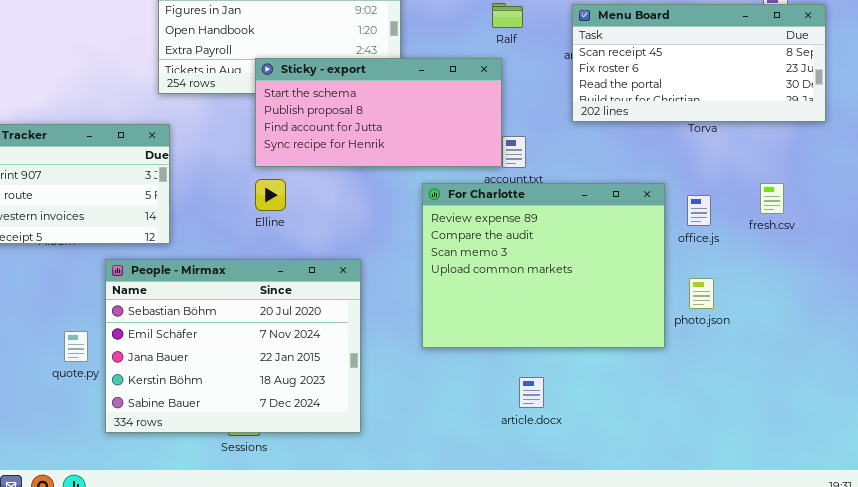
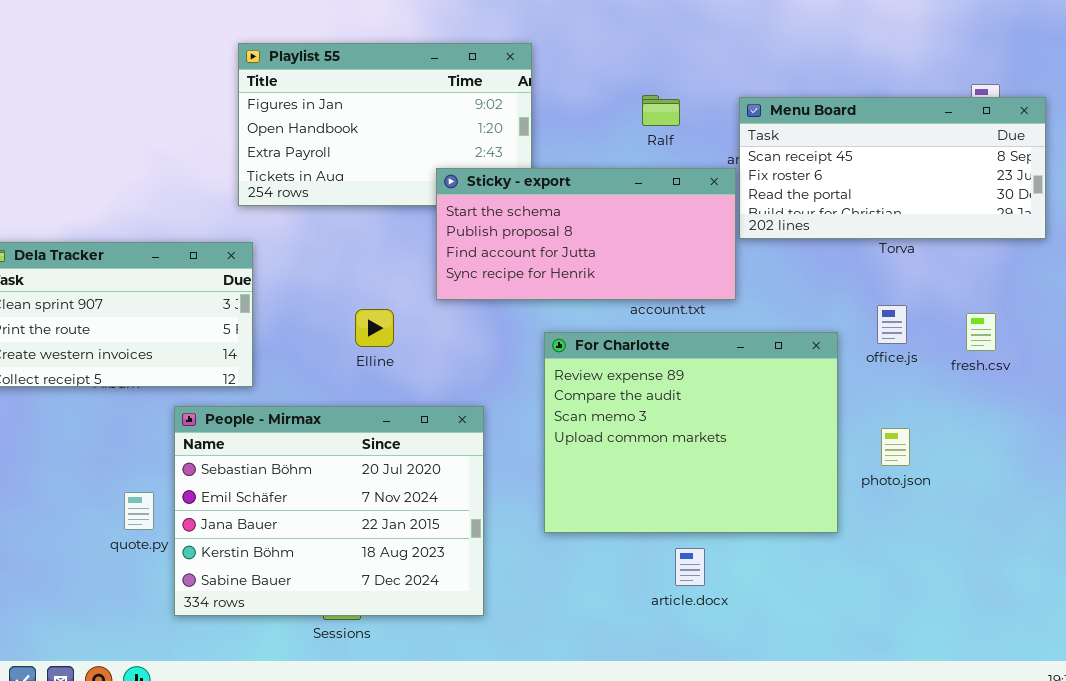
Sticky - export: [255,58,502,167] -> [436,168,736,300], moved
For Charlotte: [422,183,665,348] -> [544,332,838,533], moved
office.js: [687,195,711,226] -> [877,305,907,344], moved

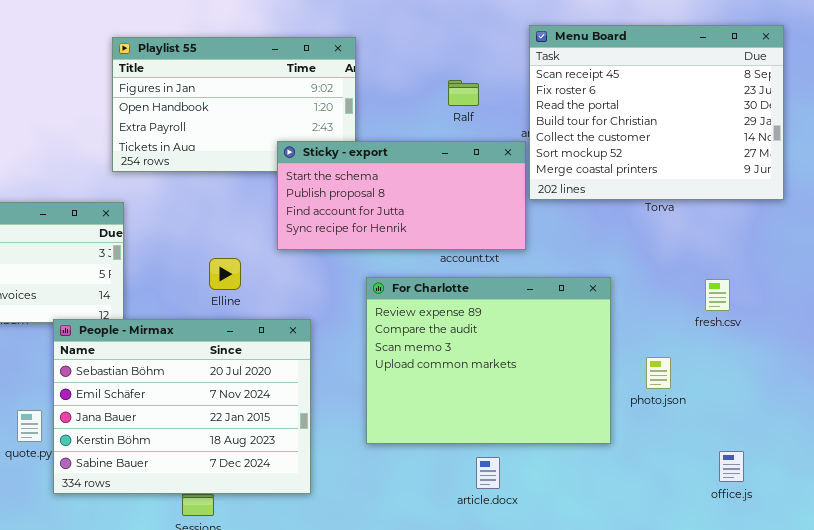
Menu Board: [739,97,1046,239] -> [529,25,784,200], resized
office.js: [877,305,907,344] -> [719,451,744,482], moved
fresh.csv: [966,313,996,351] -> [705,279,730,311], moved
People - Mirmax: [174,406,484,616] -> [53,319,311,494], moved

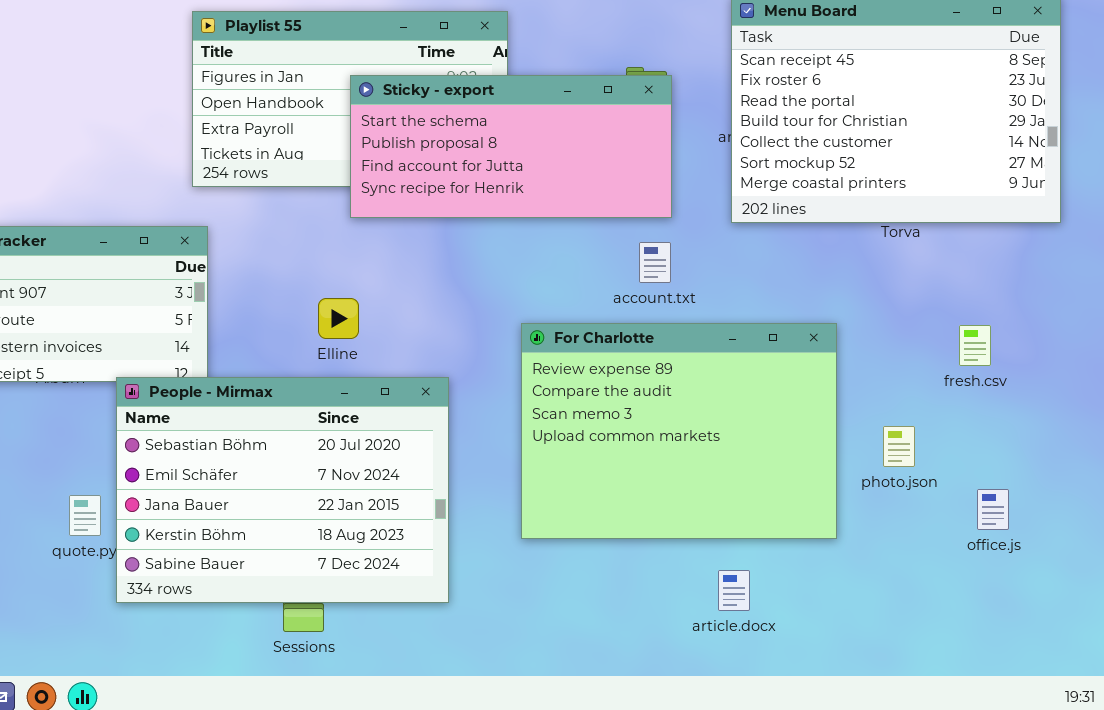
Sticky - export: [277,141,526,250] -> [350,75,672,218], moved
office.js: [719,451,744,482] -> [977,489,1009,530], moved
article.docx: [476,457,500,489] -> [718,570,750,611], moved

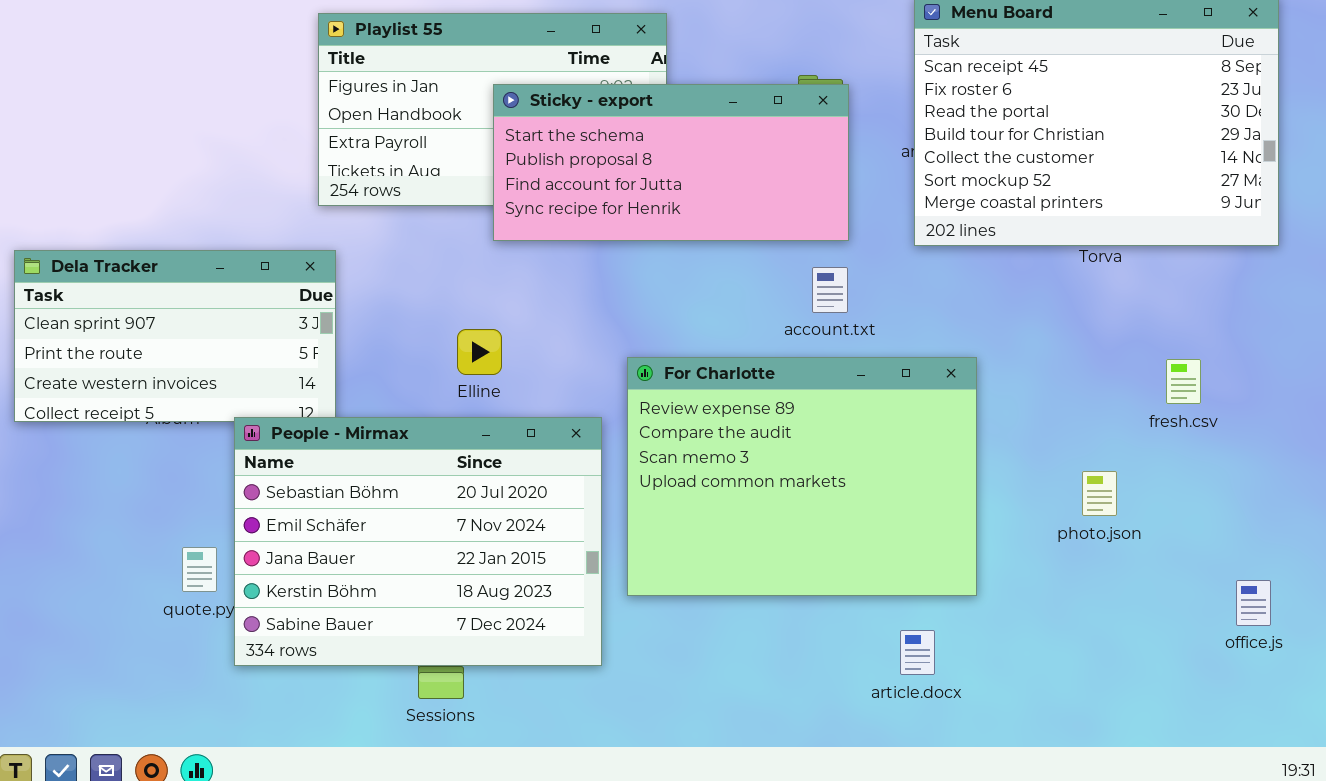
For Charlotte: [521,323,837,539] -> [627,357,977,596], moved
office.js: [977,489,1009,530] -> [1236,580,1271,626], moved

